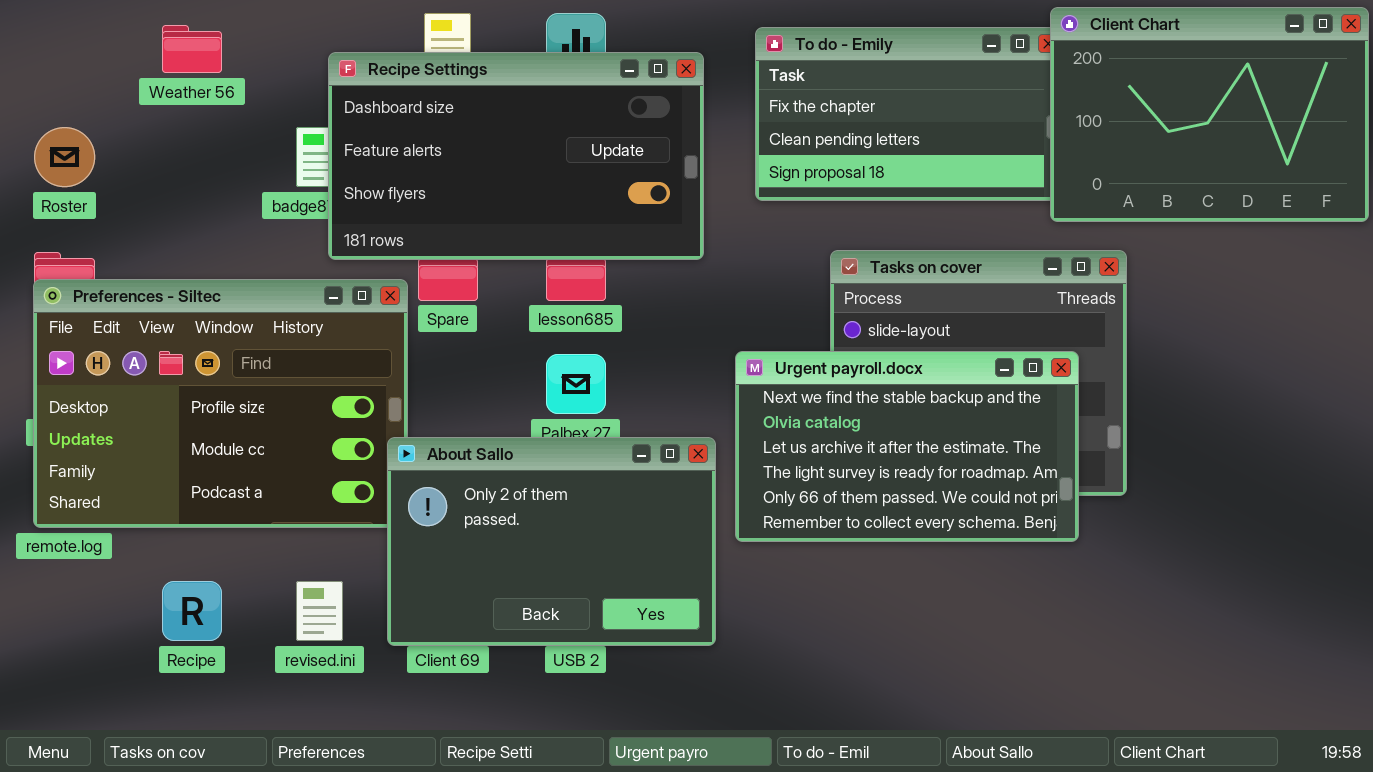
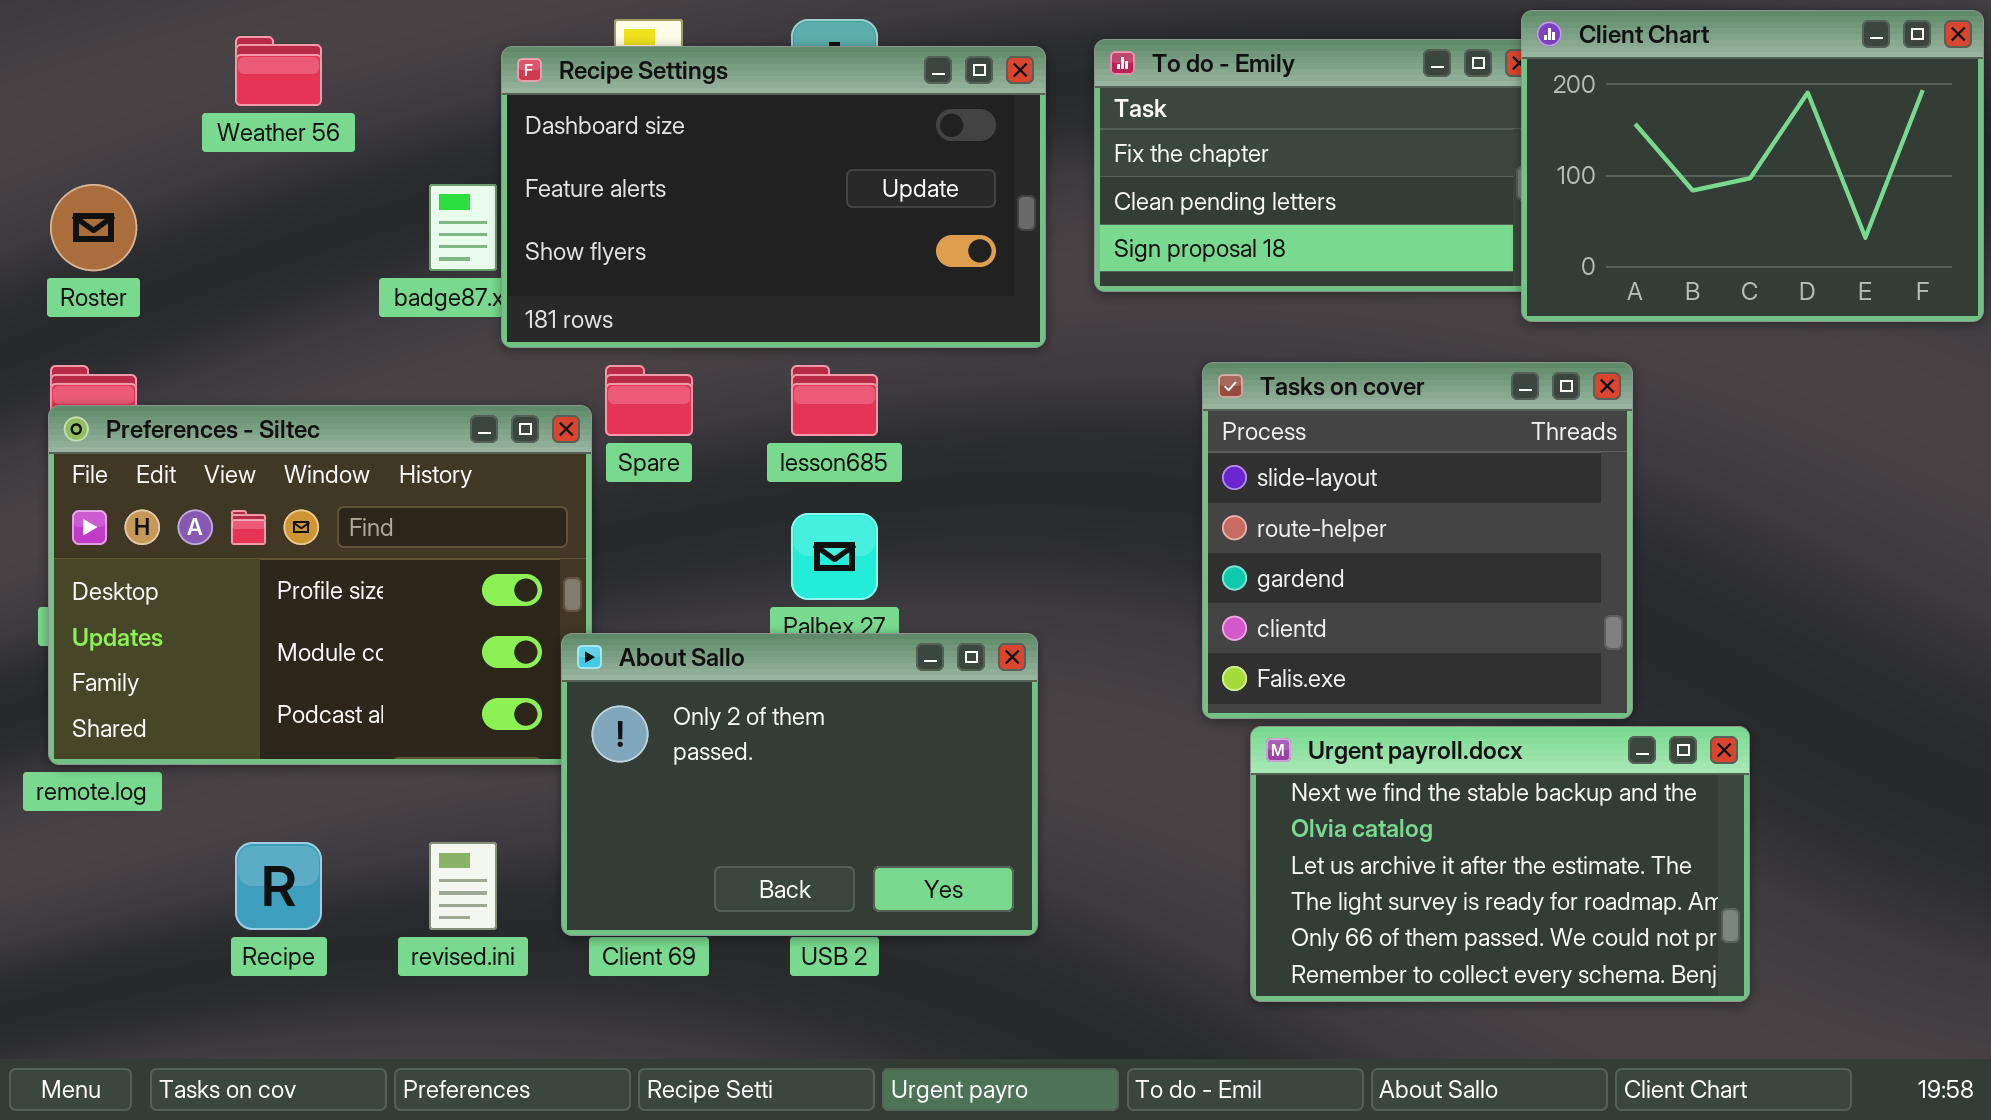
Recipe Settings: [328,52,704,260] -> [501,46,1046,348], moved
Urgent payroll.docx: [735,351,1079,542] -> [1250,726,1750,1002], moved

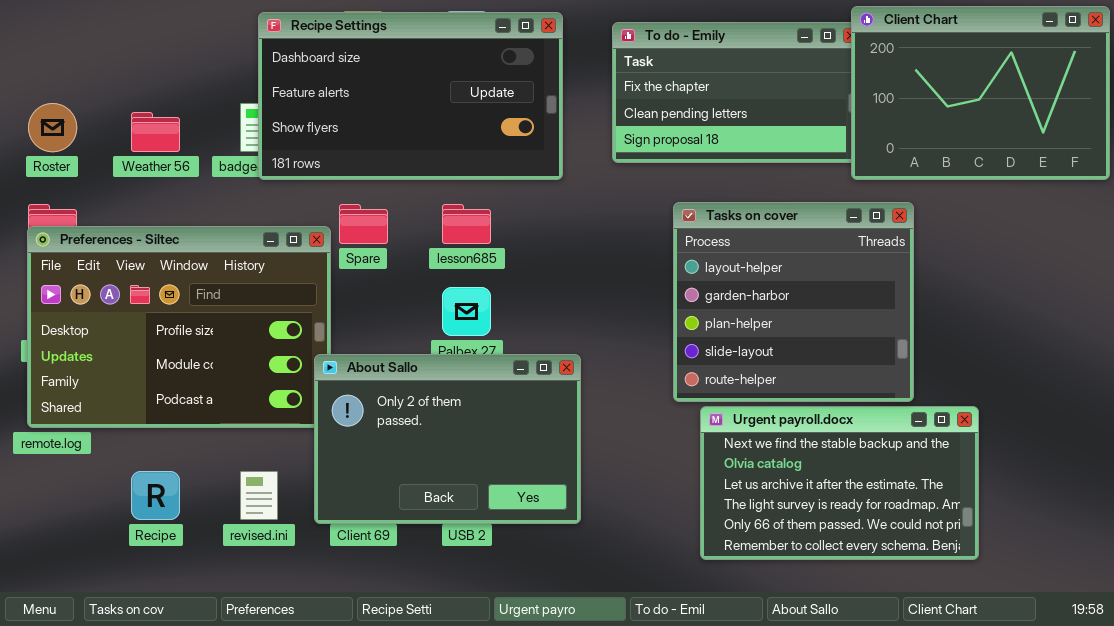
Weather 56: [235,36,322,106] -> [131,112,180,152], moved
Recipe Settings: [501,46,1046,348] -> [258,12,563,180], moved
Tasks on cover: [1202,362,1633,719] -> [673,202,914,402], scrolled up 3 rows

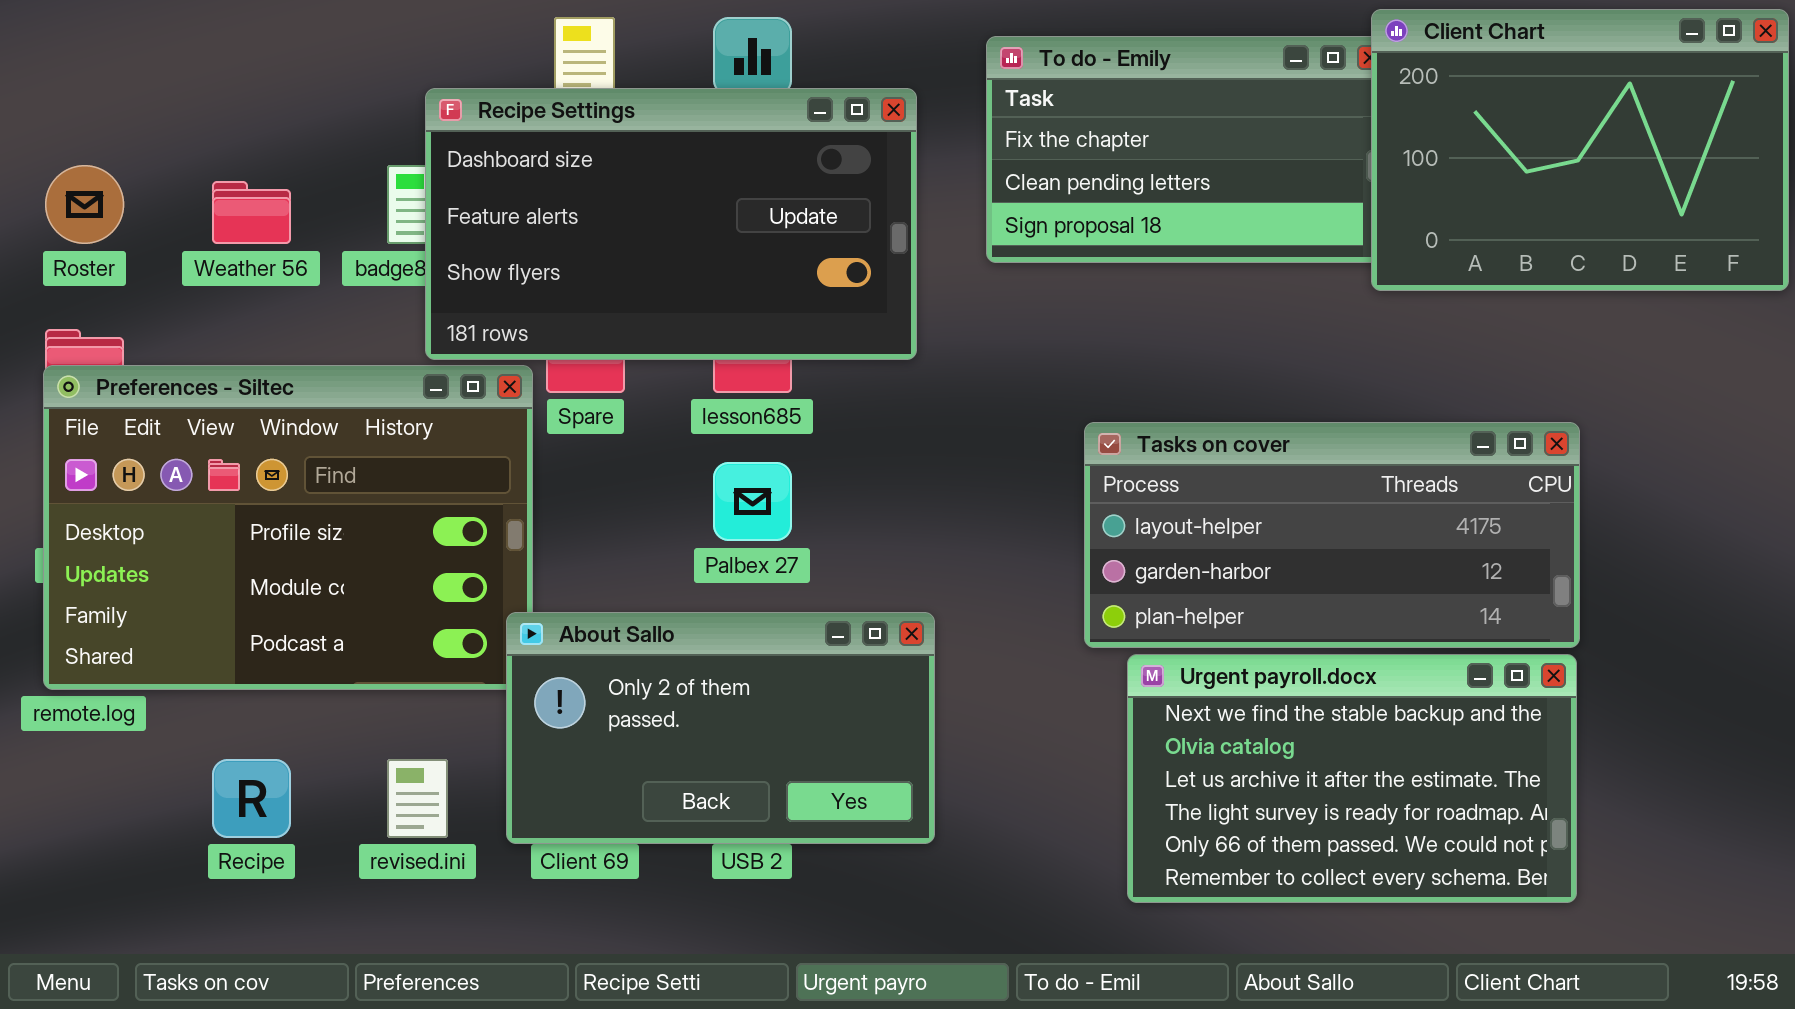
Recipe Settings: [258,12,563,180] -> [425,88,917,360], moved
Tasks on cover: [673,202,914,402] -> [1084,422,1580,648], resized
About Sallo: [314,354,581,524] -> [506,612,935,844], resized

